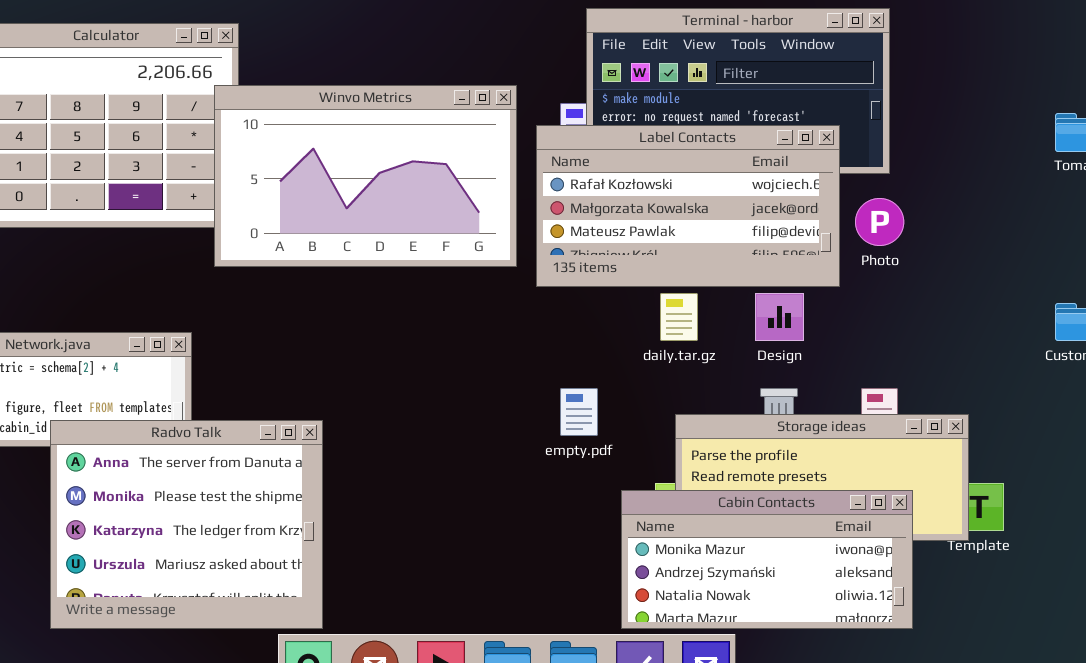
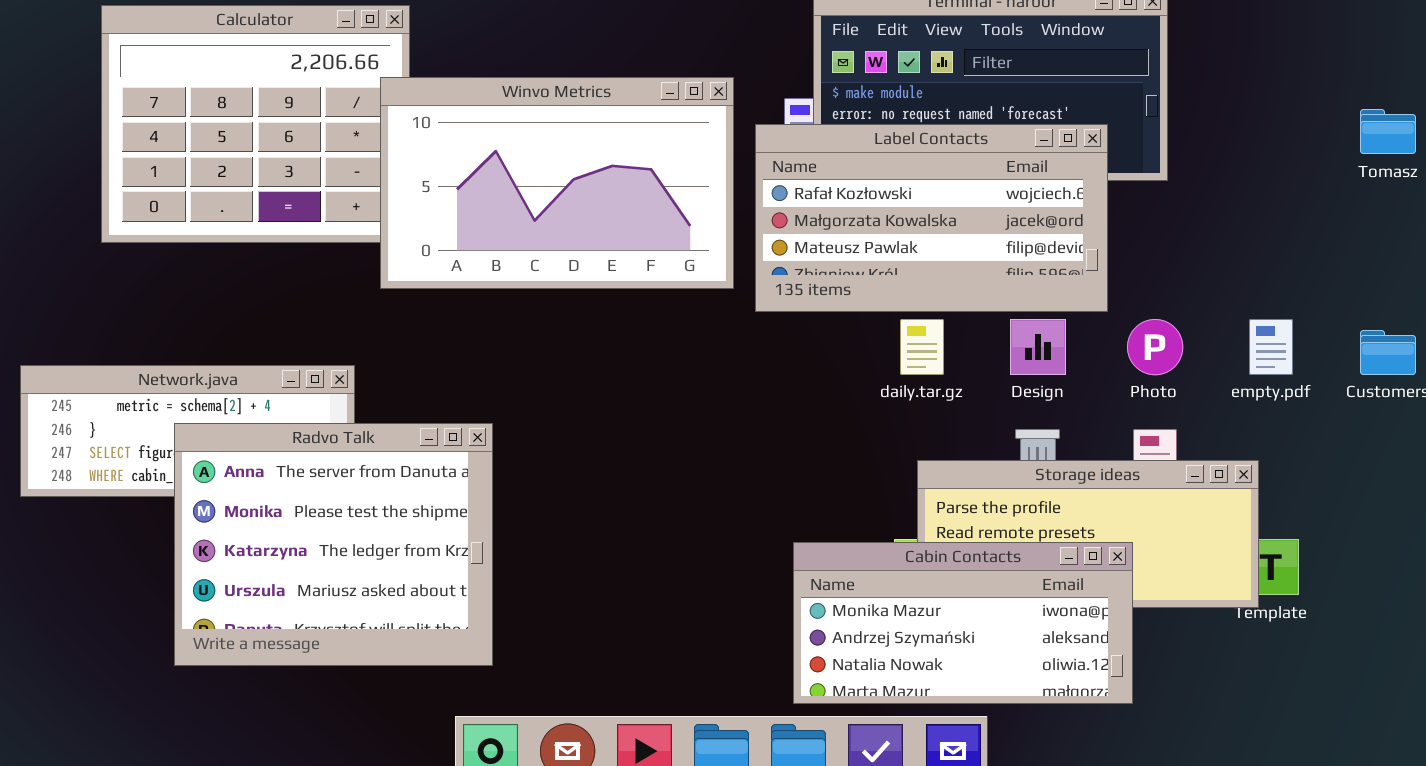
Photo: [855,198,904,246] -> [1127,319,1183,375], moved
empty.pdf: [560,388,598,436] -> [1249,319,1293,375], moved
Radvo Talk: [50,420,323,629] -> [174,423,493,666], moved
Cabin Contacts: [621,490,913,629] -> [793,542,1133,704], moved

